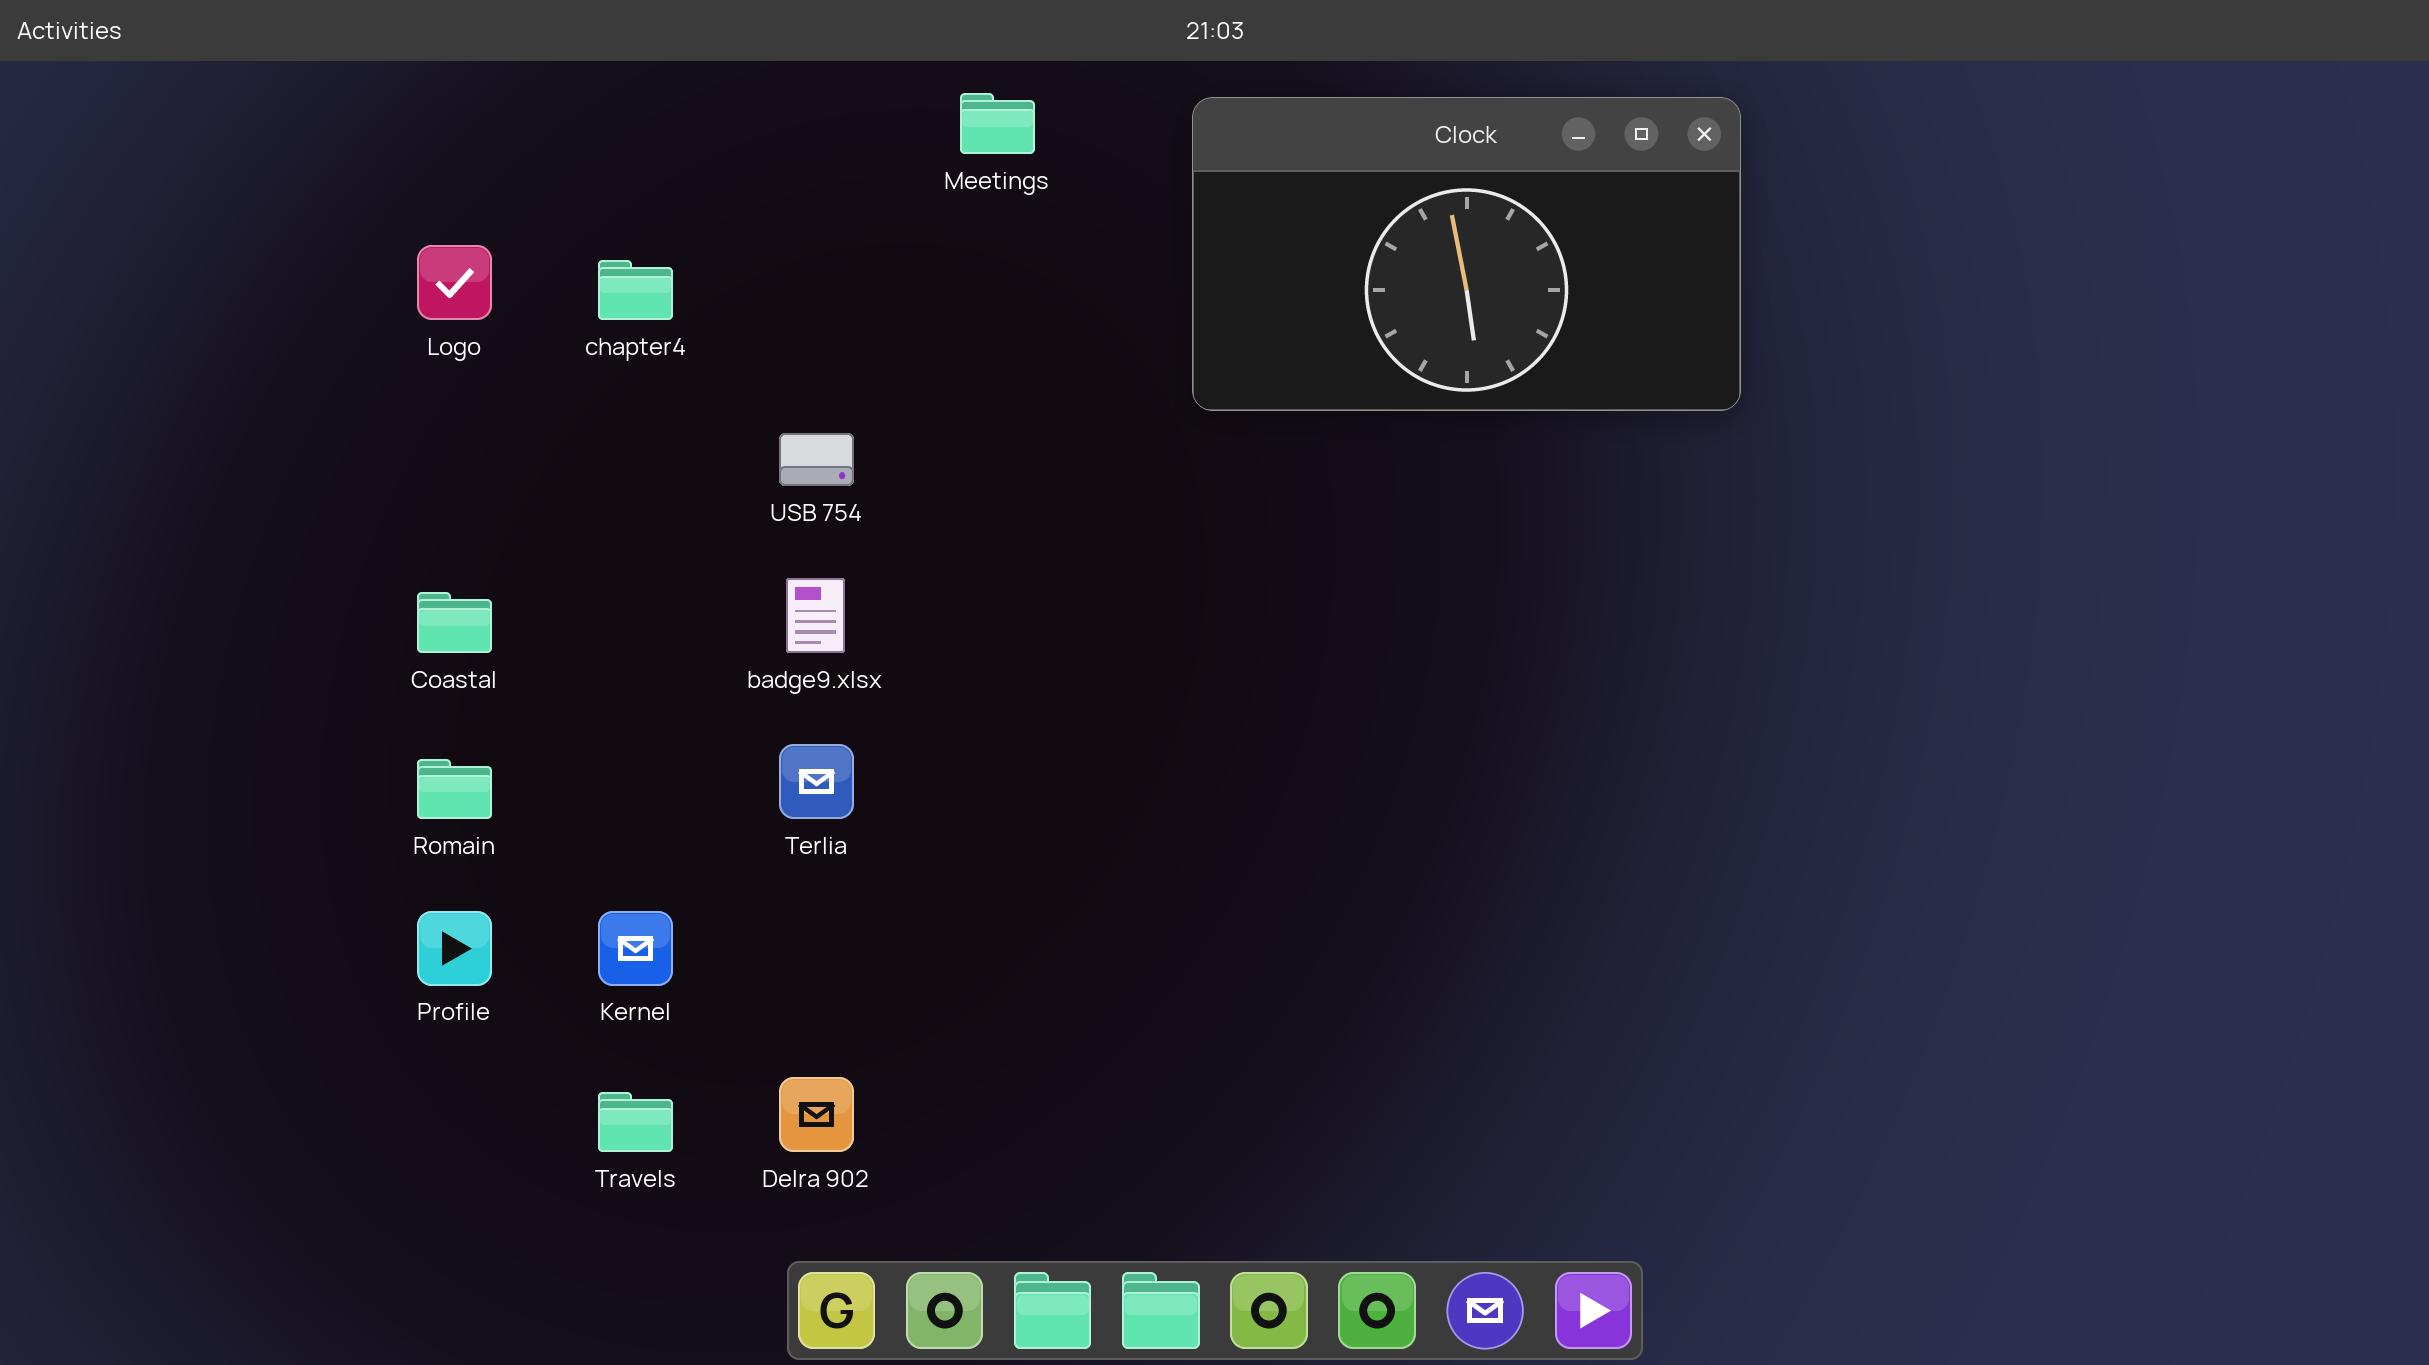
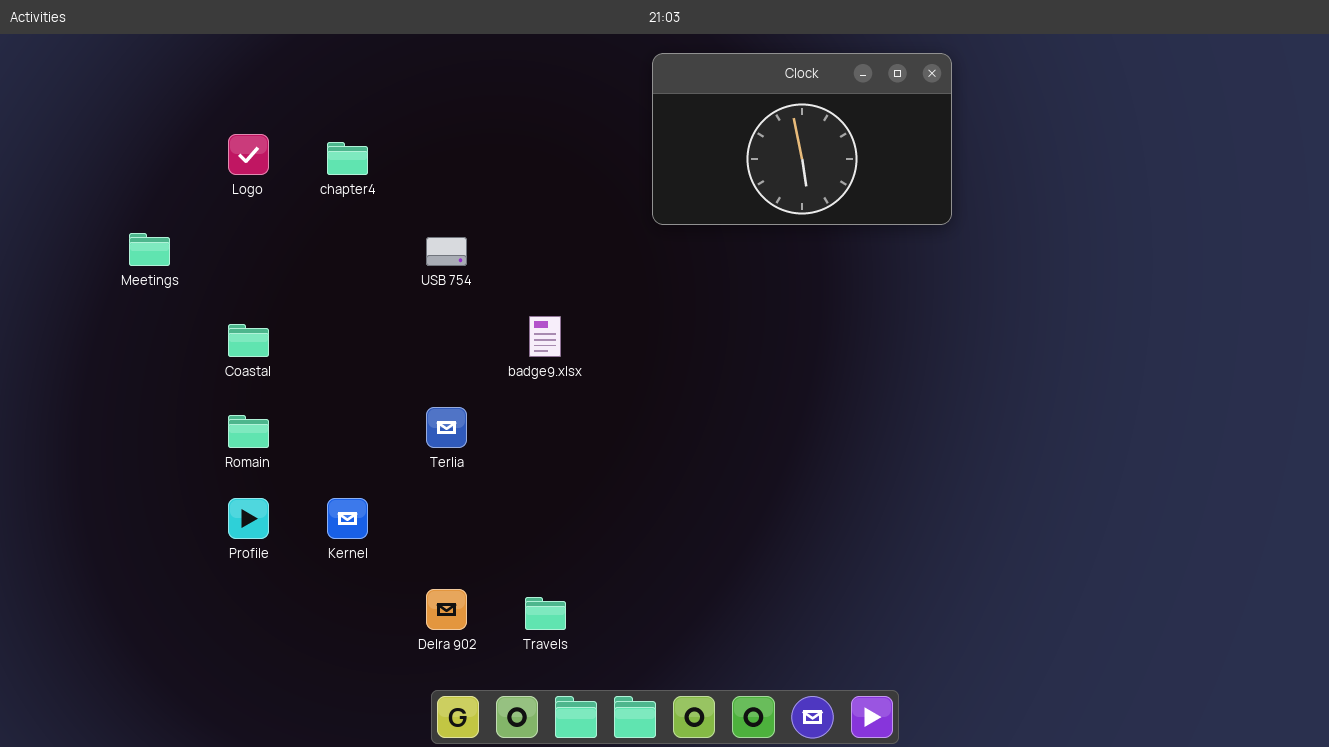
Meetings: [960,93,1035,154] -> [129,233,170,266], moved
badge9.xlsx: [786,578,845,653] -> [529,316,561,357], moved
Travels: [598,1092,673,1152] -> [525,597,566,630], moved

